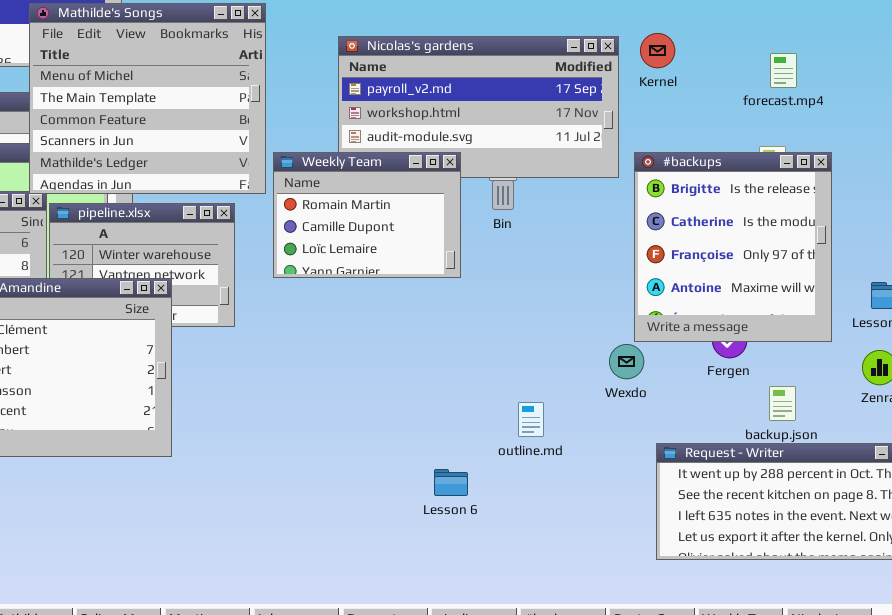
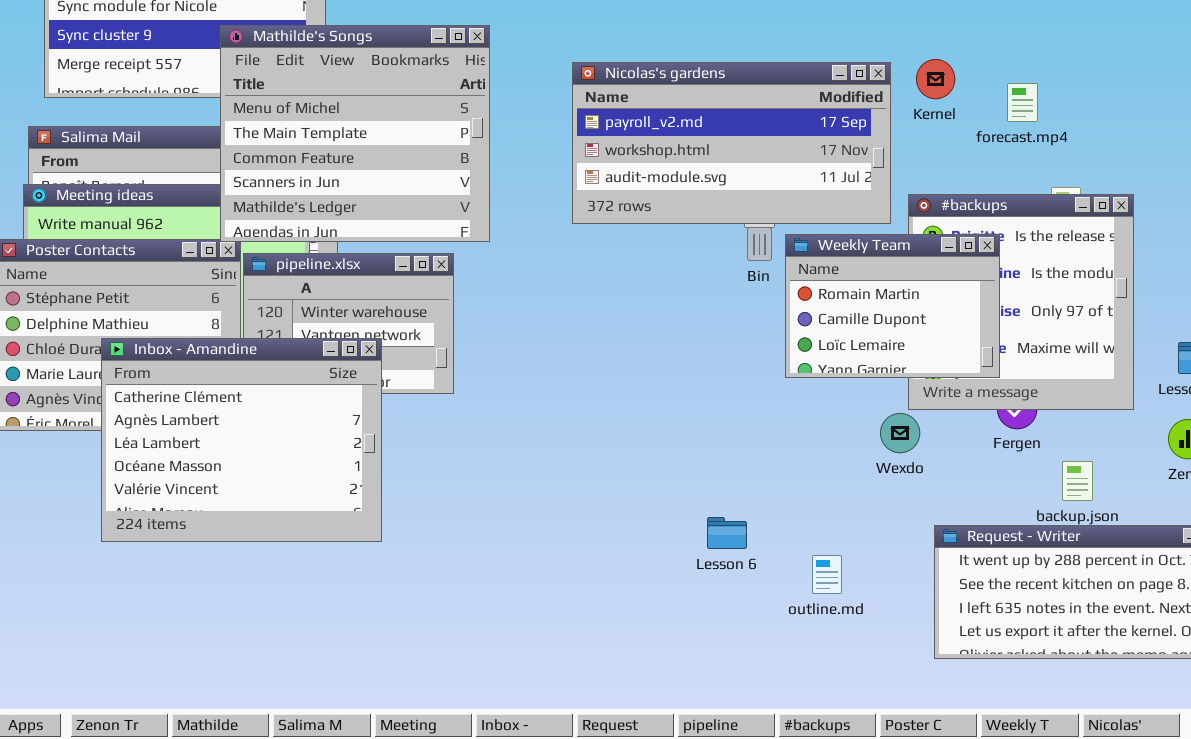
forecast.mp4: [770,53,797,88] -> [1007,83,1038,122], moved
Weekly Team: [273,152,461,278] -> [785,234,1000,378], moved
outline.md: [518,402,544,437] -> [812,555,842,594], moved
Lesson 6: [434,469,468,496] -> [707,517,747,549], moved

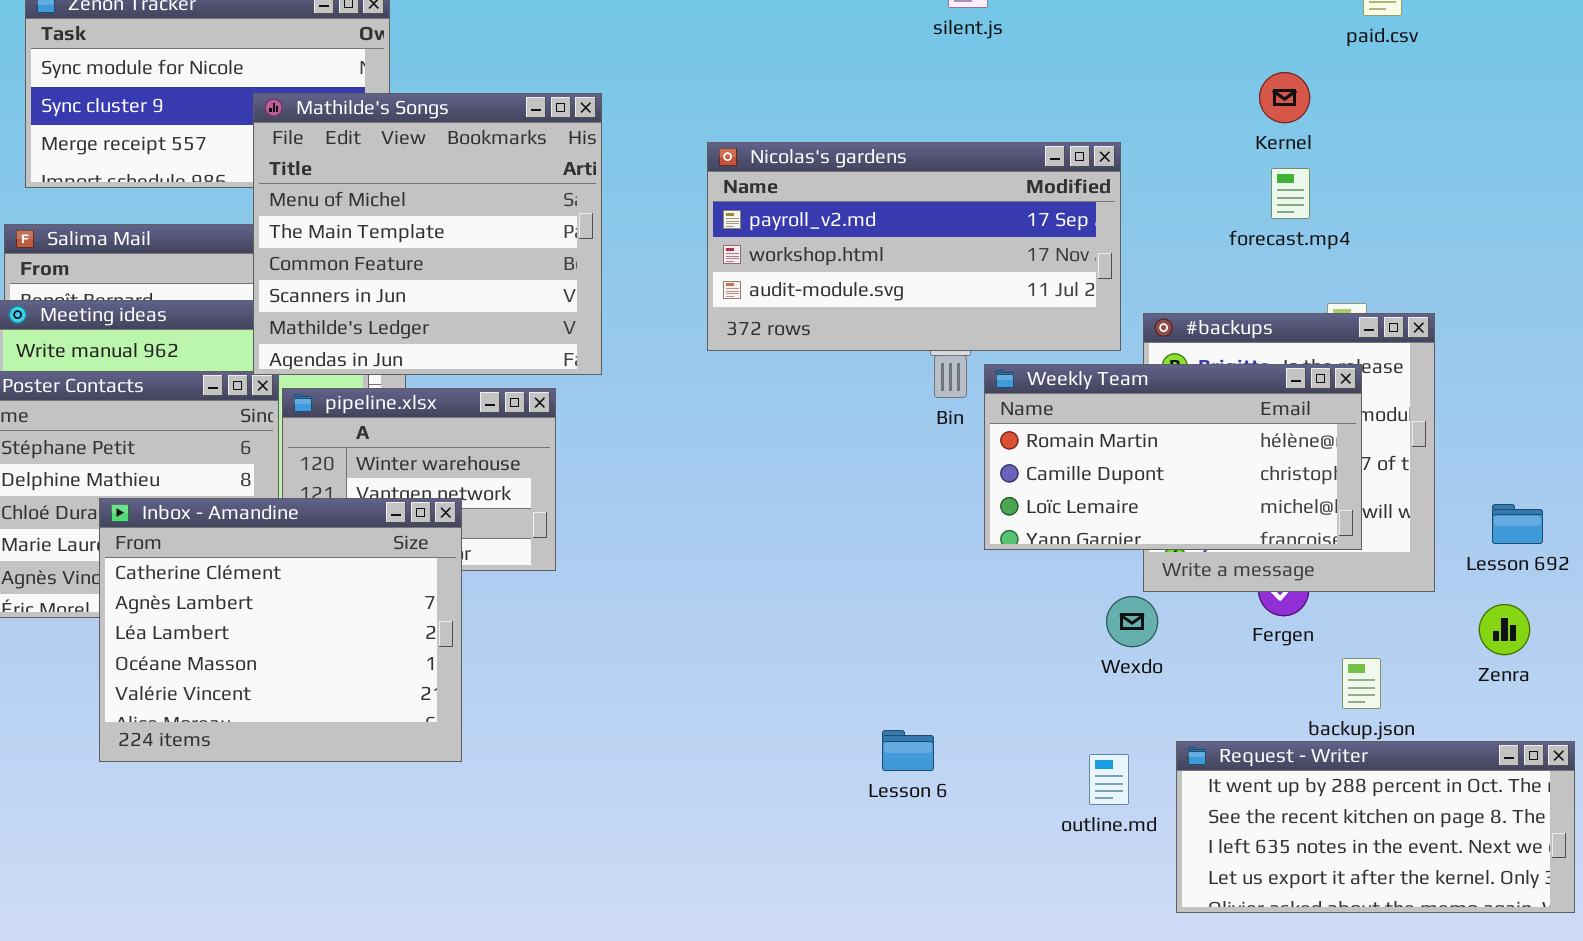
Kernel: [916,59,955,99] -> [1259,72,1310,123], moved
Weekly Team: [785,234,1000,378] -> [984,364,1362,550], resized
outline.md: [812,555,842,594] -> [1089,754,1129,805], moved

